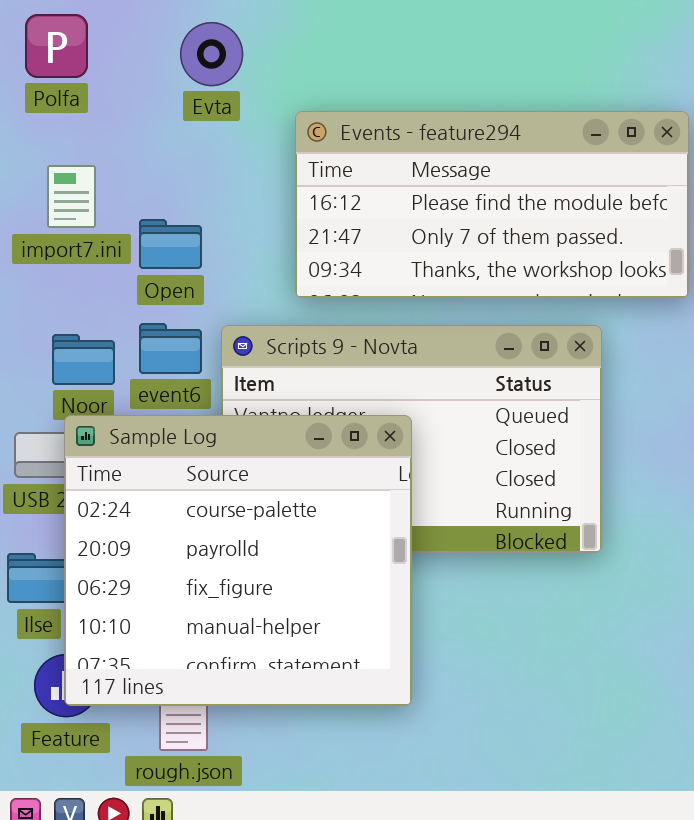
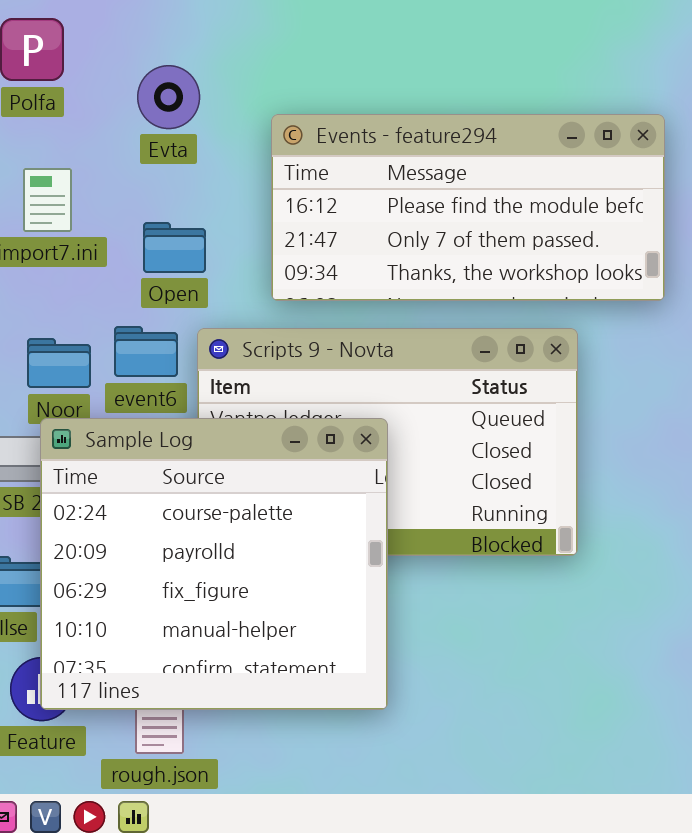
Evta: [180,22,243,86] -> [137,65,200,129], moved
Open: [139,219,202,269] -> [143,222,206,273], moved

